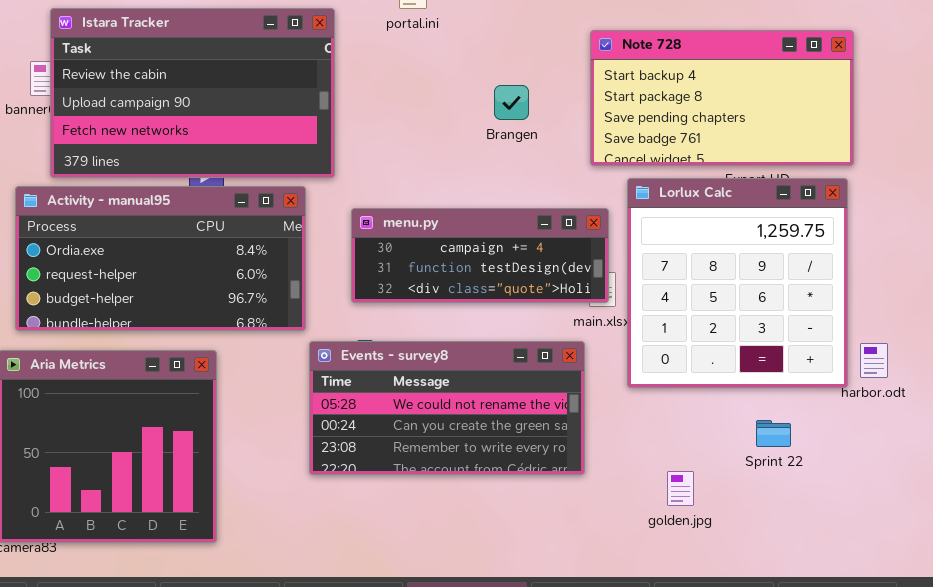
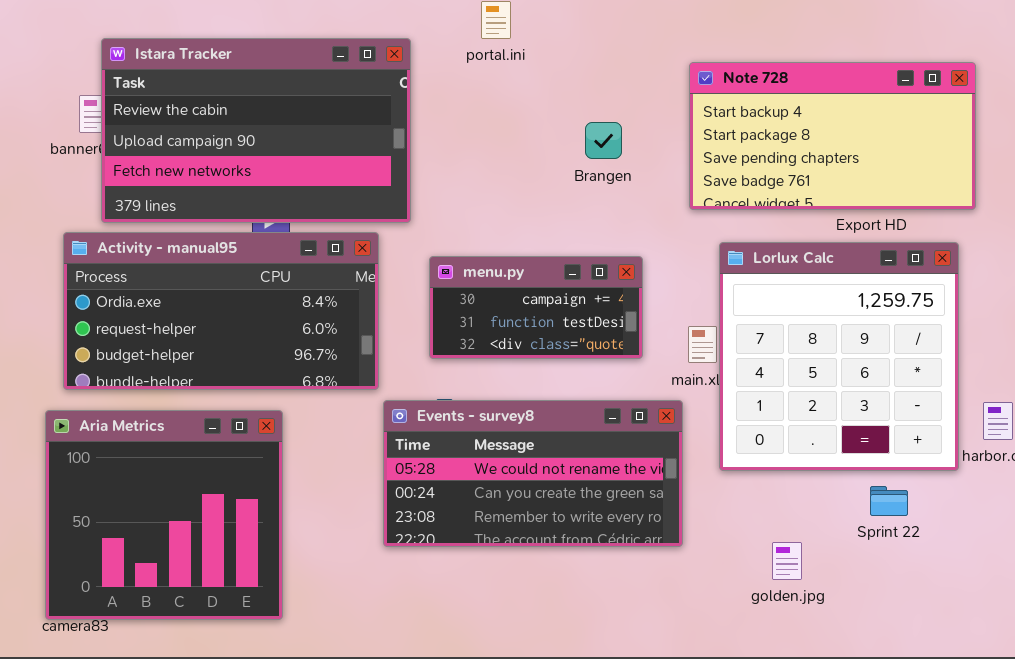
Lorlux Calc: [627,178,848,388] -> [719,242,959,471], moved
menu.py: [351,208,609,303] -> [429,256,643,359], resized

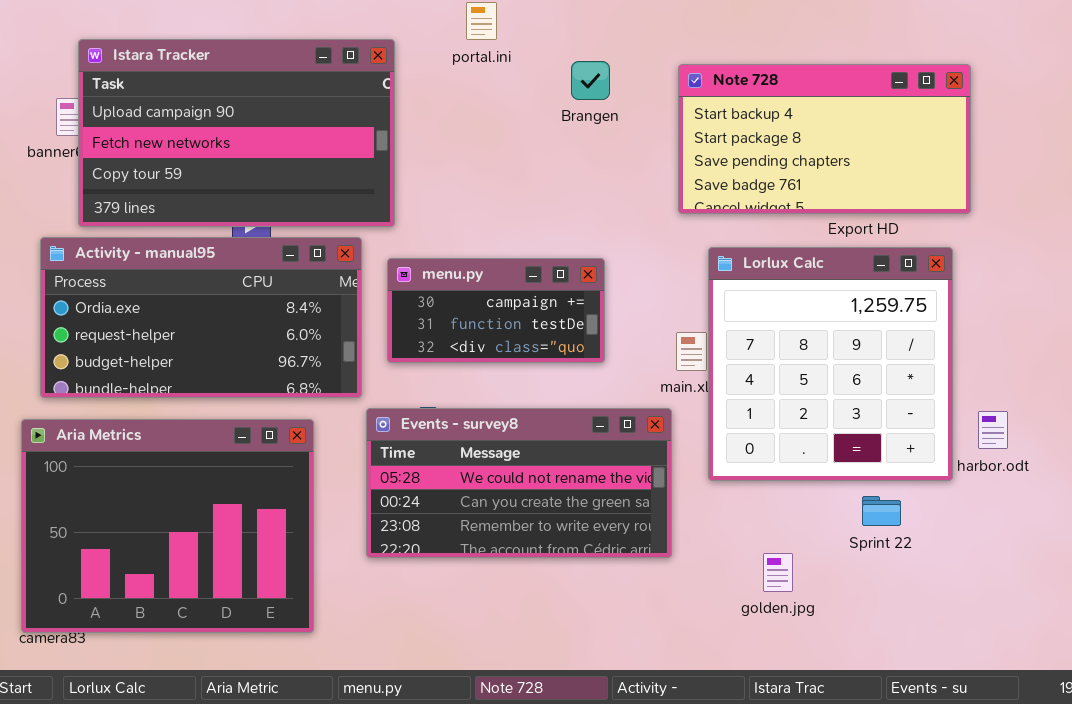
Istara Tracker: [101,38,411,223] -> [78,39,395,227], scrolled down 1 row
Brangen: [585,122,622,159] -> [571,61,610,100], moved
menu.py: [429,256,643,359] -> [387,258,605,363], moved
Aria Metrics: [45,410,283,620] -> [21,419,314,633], resized

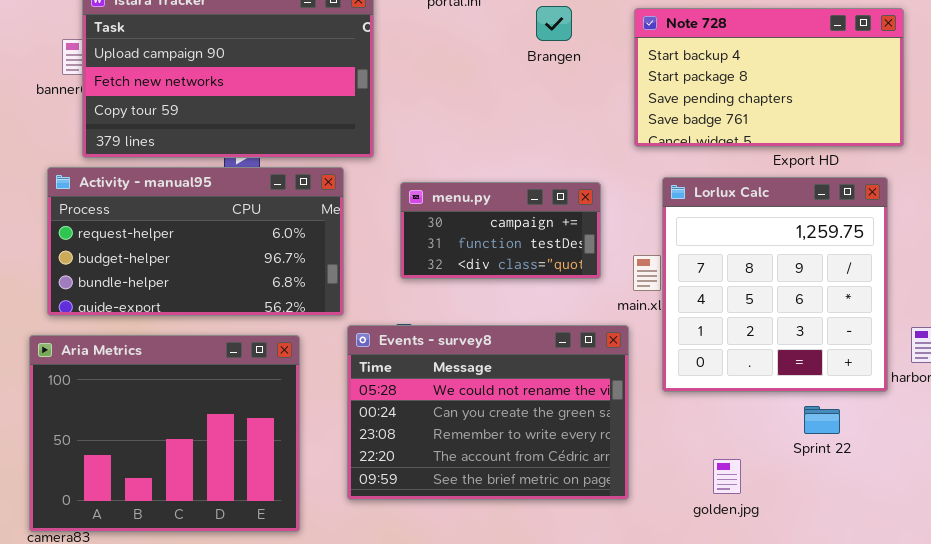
Activity - manual95: [40,237,362,398] -> [47,167,344,316], scrolled down 1 row
menu.py: [387,258,605,363] -> [400,182,601,279], moved
Events - survey8: [366,408,672,558] -> [347,325,629,500], resized

